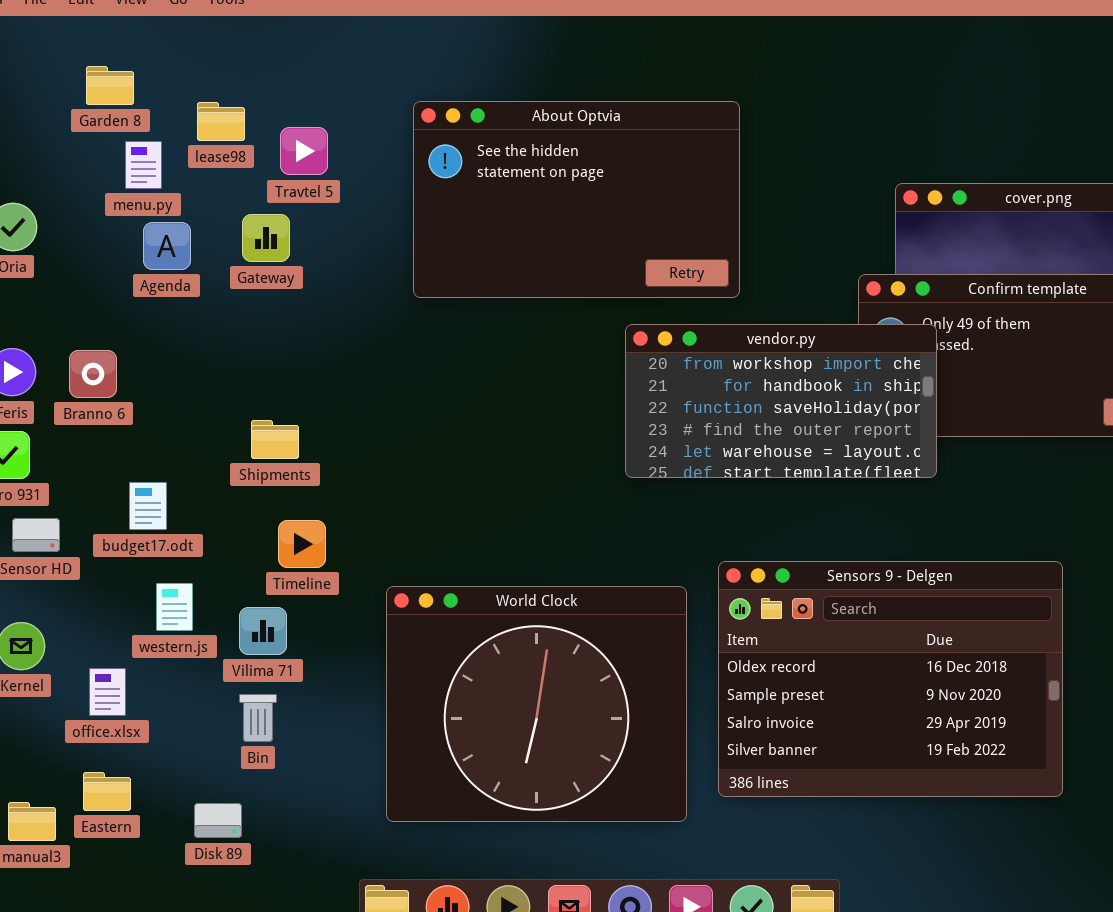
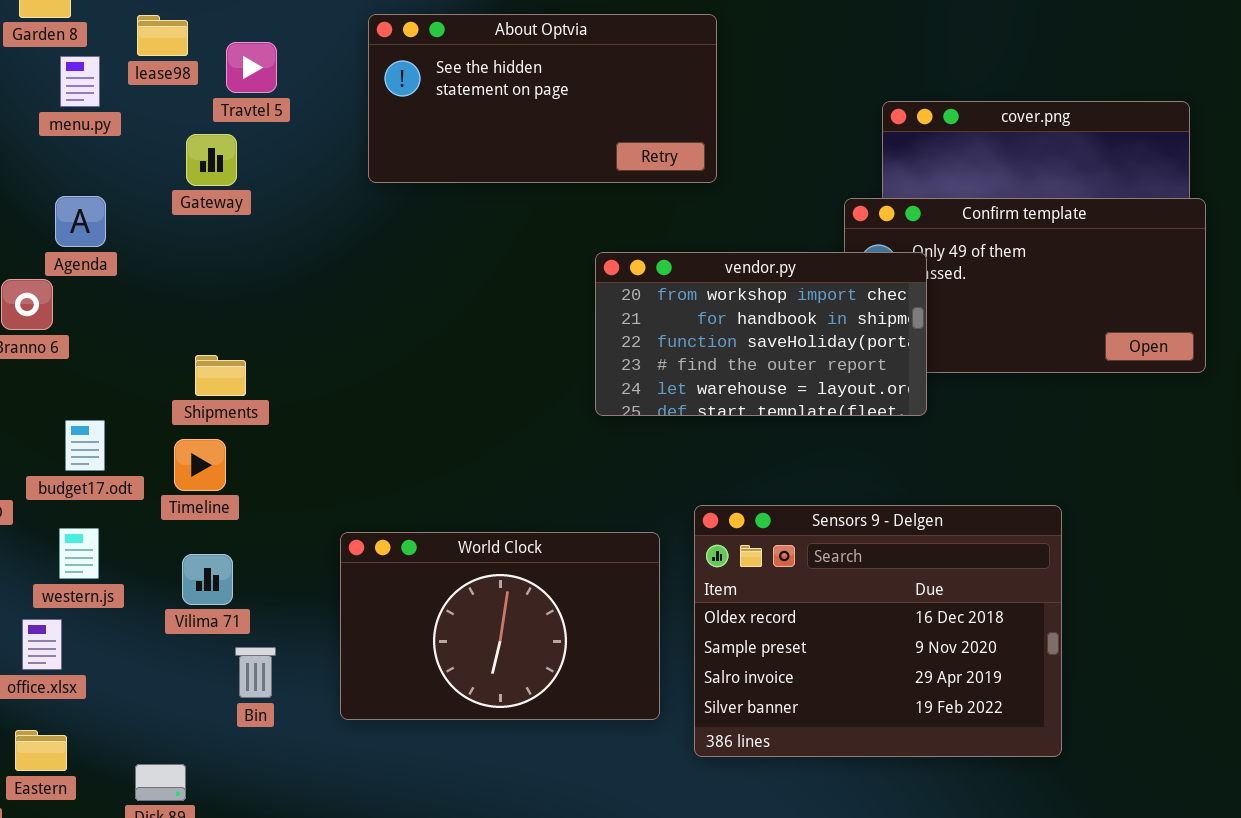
About Optvia: [413,101,740,298] -> [368,14,717,183], resized
Agenda: [143,222,191,270] -> [55,196,106,247], moved
Timeline: [278,520,326,568] -> [174,439,226,491], moved
western.js: [156,583,193,631] -> [59,528,99,579], moved
World Clock: [386,586,687,822] -> [340,532,660,720], resized
Bin: [239,694,277,742] -> [235,647,276,698], moved

